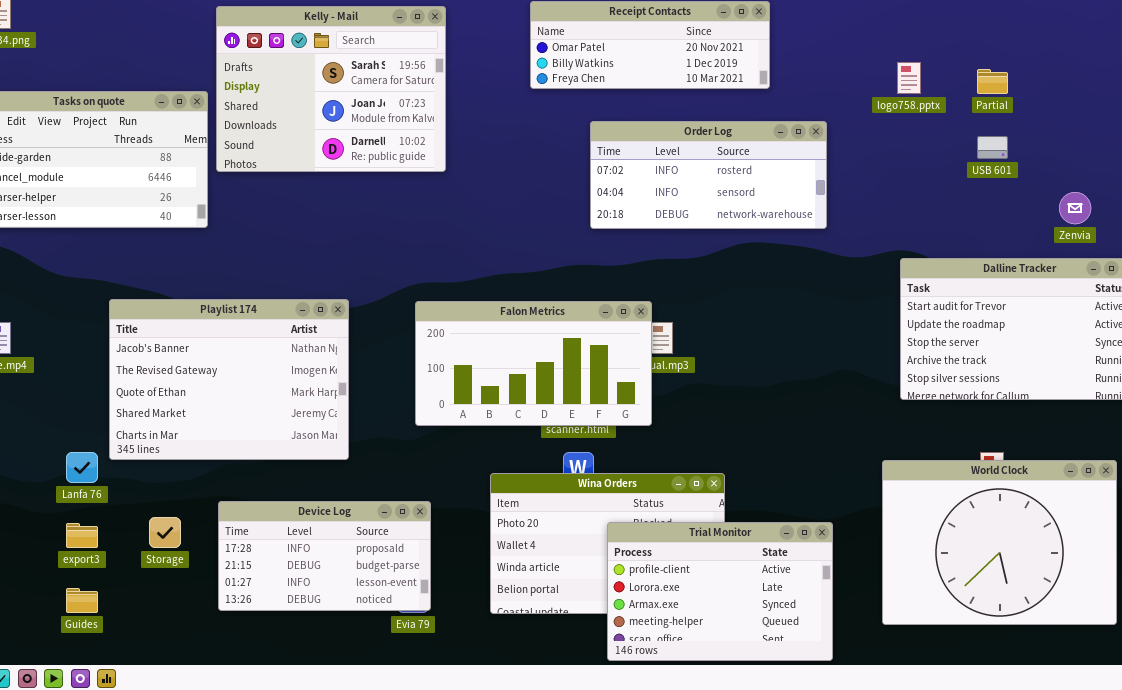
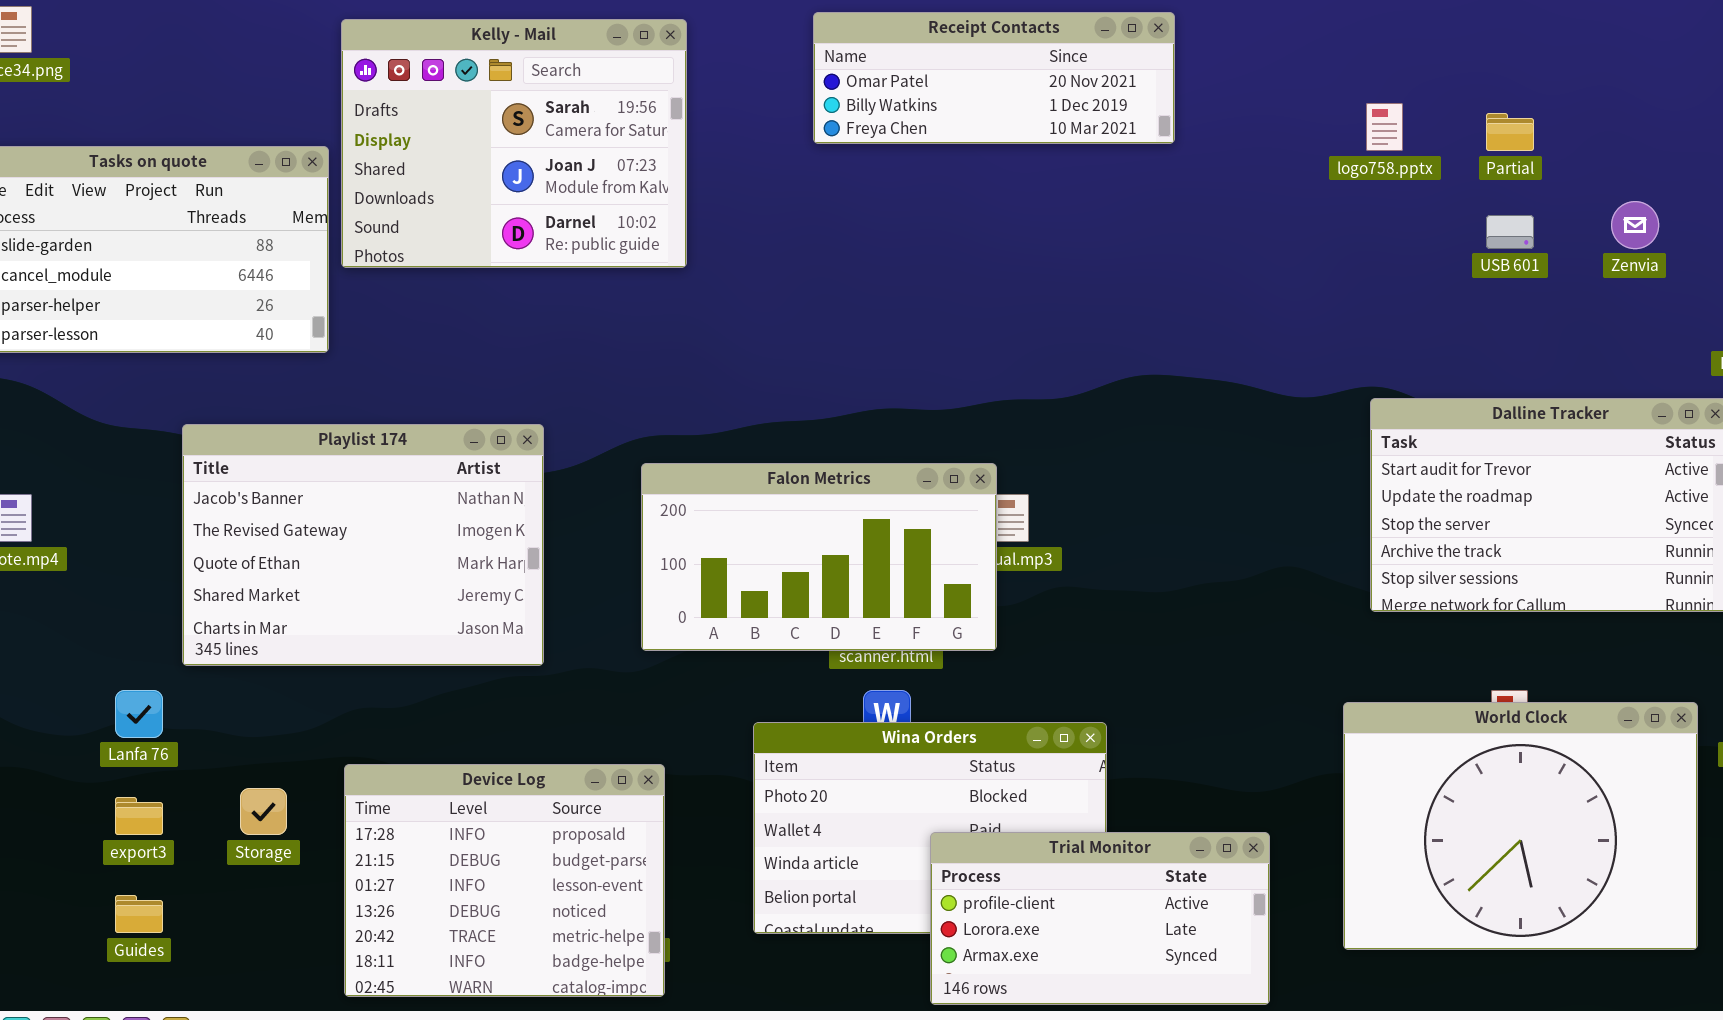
Order Log: [590,121,827,229] -> none, closed
Zenvia: [1059,192,1091,224] -> [1611,201,1659,249], moved
Playlist 174: [109,299,349,460] -> [182,424,544,666], moved
Device Log: [218,501,431,611] -> [344,764,665,997], resized
Trial Monitor: [607,522,833,661] -> [930,832,1270,1005], resized

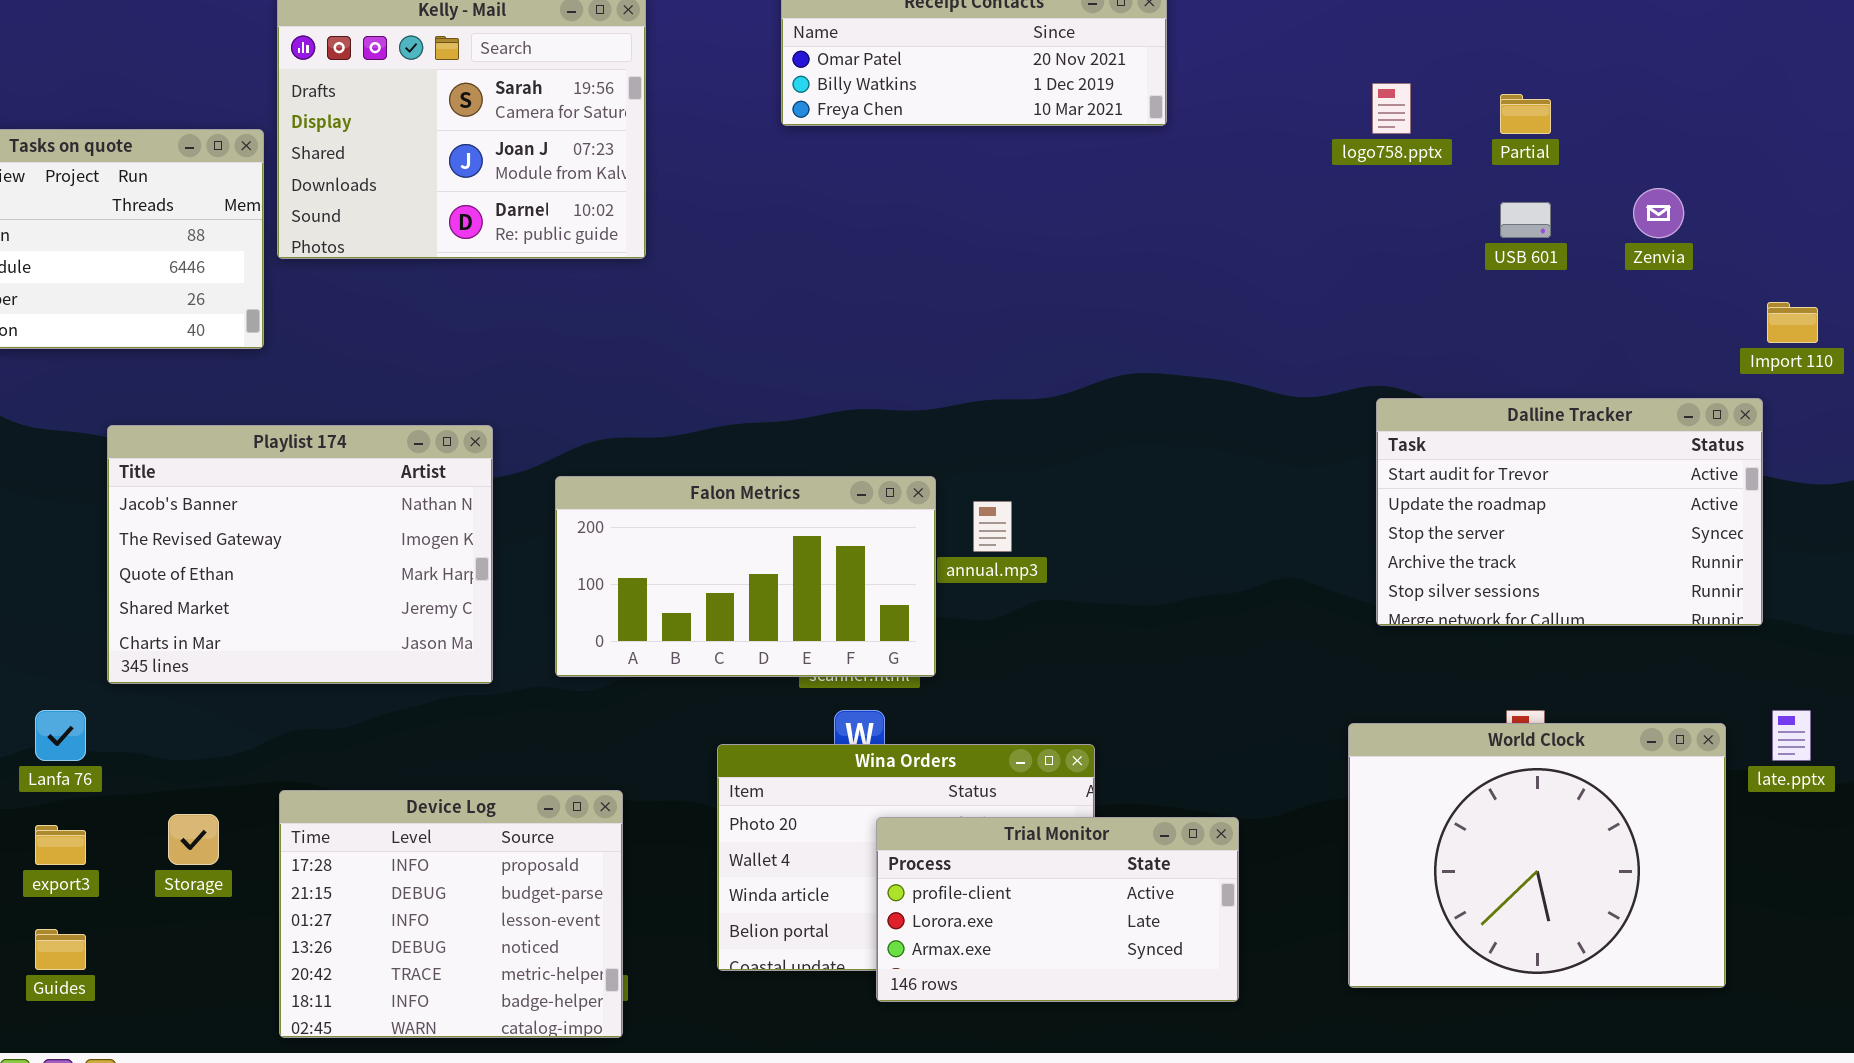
Falon Metrics: [641,463,997,651] -> [555,476,936,677], moved
Trial Monitor: [930,832,1270,1005] -> [876,817,1239,1002], moved

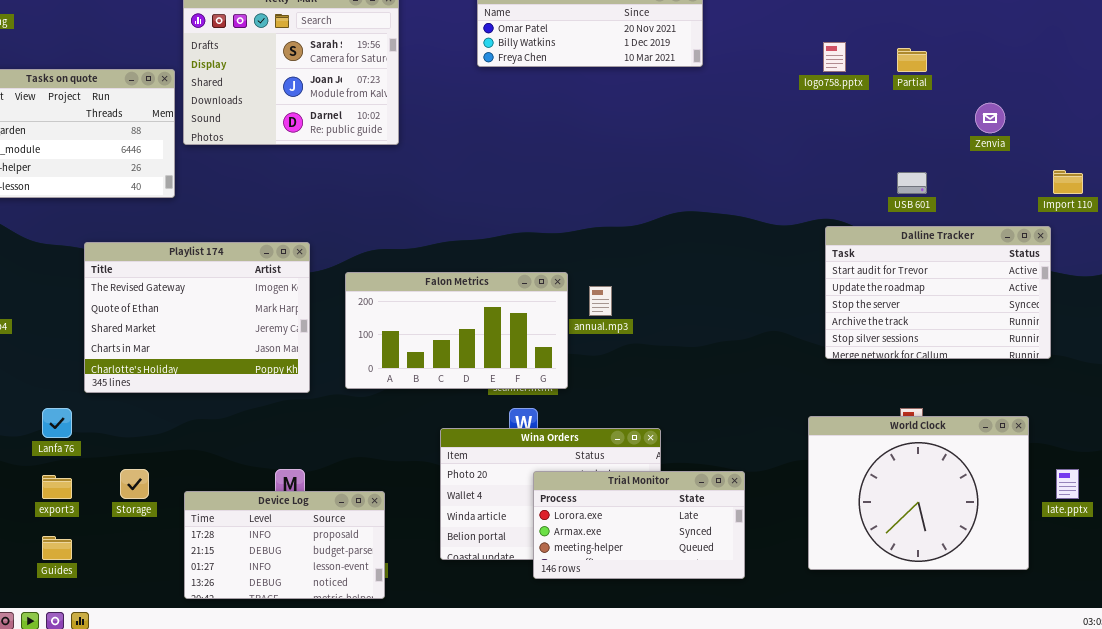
USB 601: [1500,202,1551,238] -> [897,172,927,194], moved
Playlist 174: [107,425,493,684] -> [84,242,310,393], scrolled down 1 row
late.pptx: [1772,710,1811,761] -> [1056,469,1079,499], moved
Device Log: [279,790,623,1038] -> [184,491,385,599], resized
Trial Monitor: [876,817,1239,1002] -> [533,471,745,579], scrolled down 1 row

